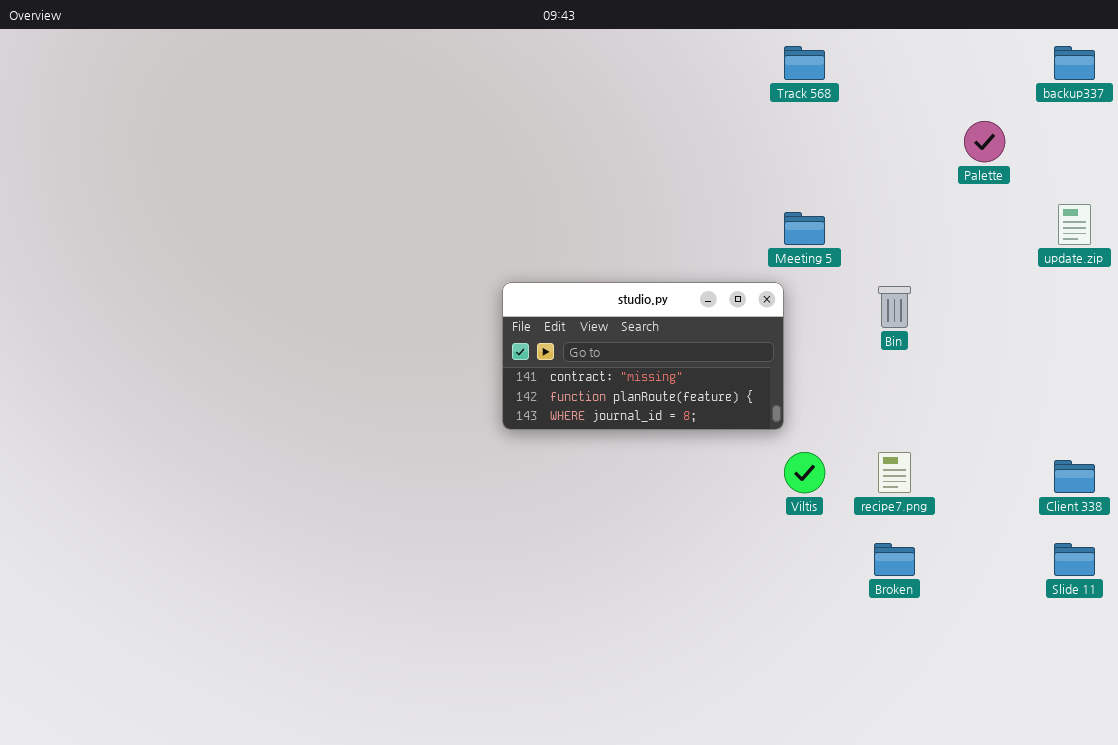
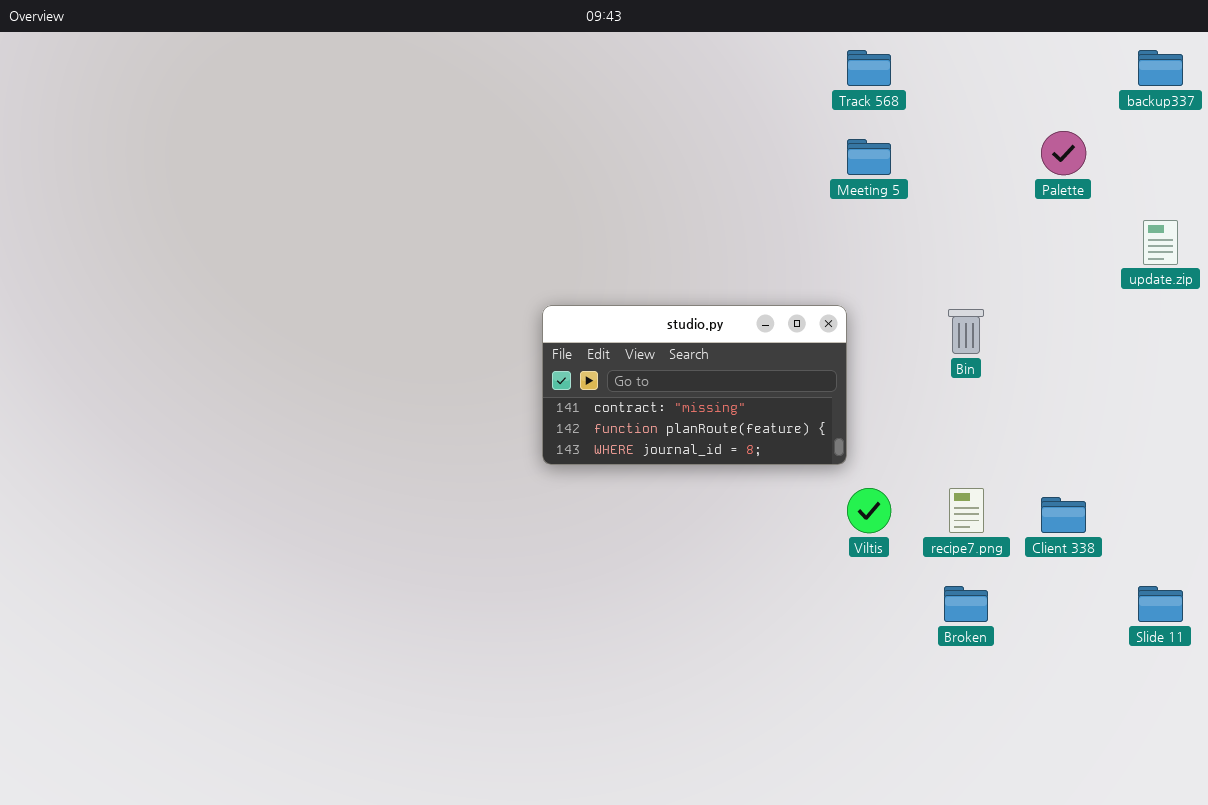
Meeting 5: [784,212,825,245] -> [847,139,891,175], moved
Client 338: [1054,460,1095,493] -> [1041,497,1086,533], moved

